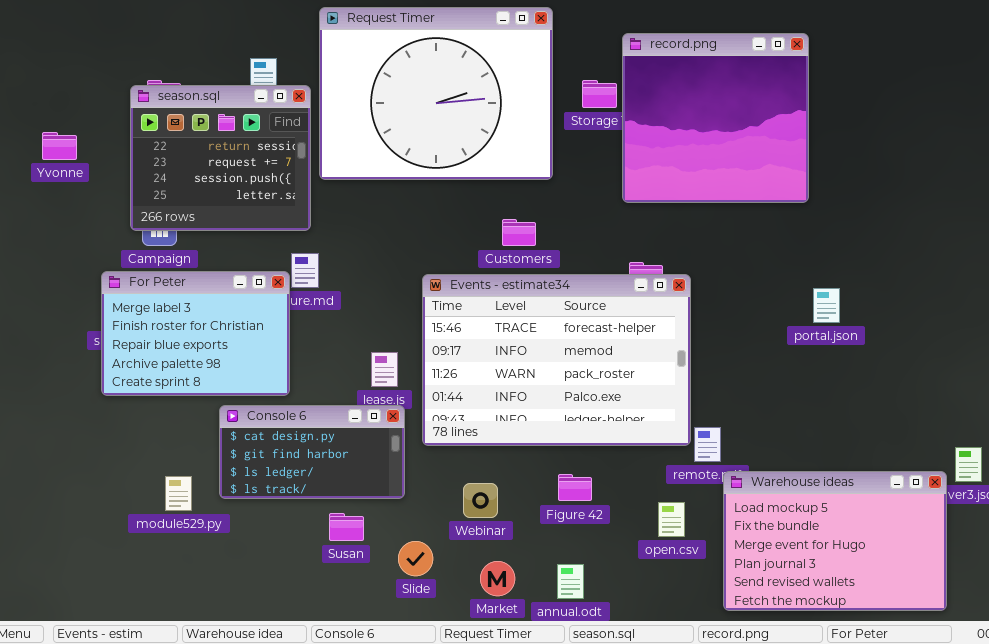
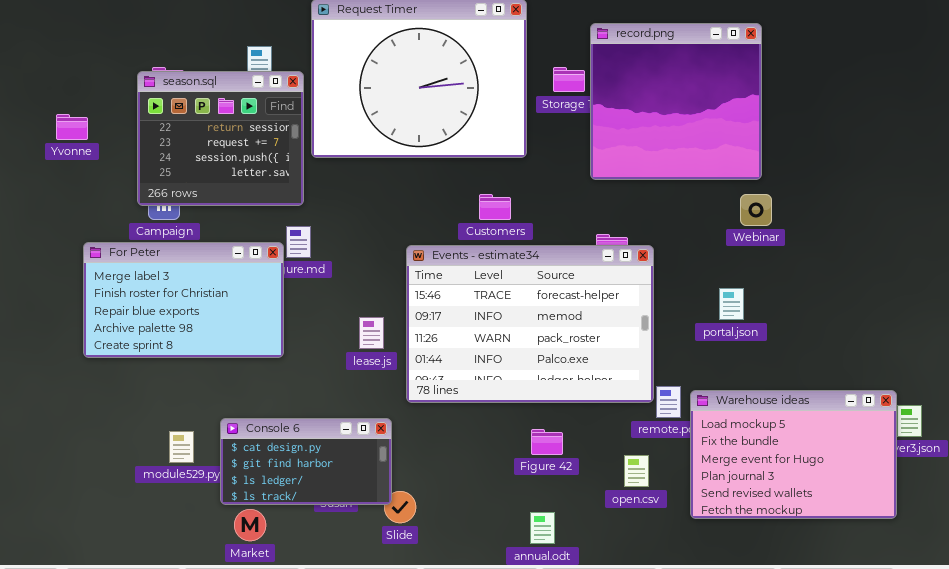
For Peter: [101,271,290,396] -> [83,242,284,358], resized
portal.json: [813,288,840,323] -> [719,288,744,320], moved
Console 6: [219,405,405,499] -> [220,418,392,505], moved
Warehouse ideas: [723,471,947,611] -> [690,390,897,519], moved
Webinar: [463,483,498,518] -> [740,194,772,226], moved
Market: [480,561,515,596] -> [234,509,266,541], moved

